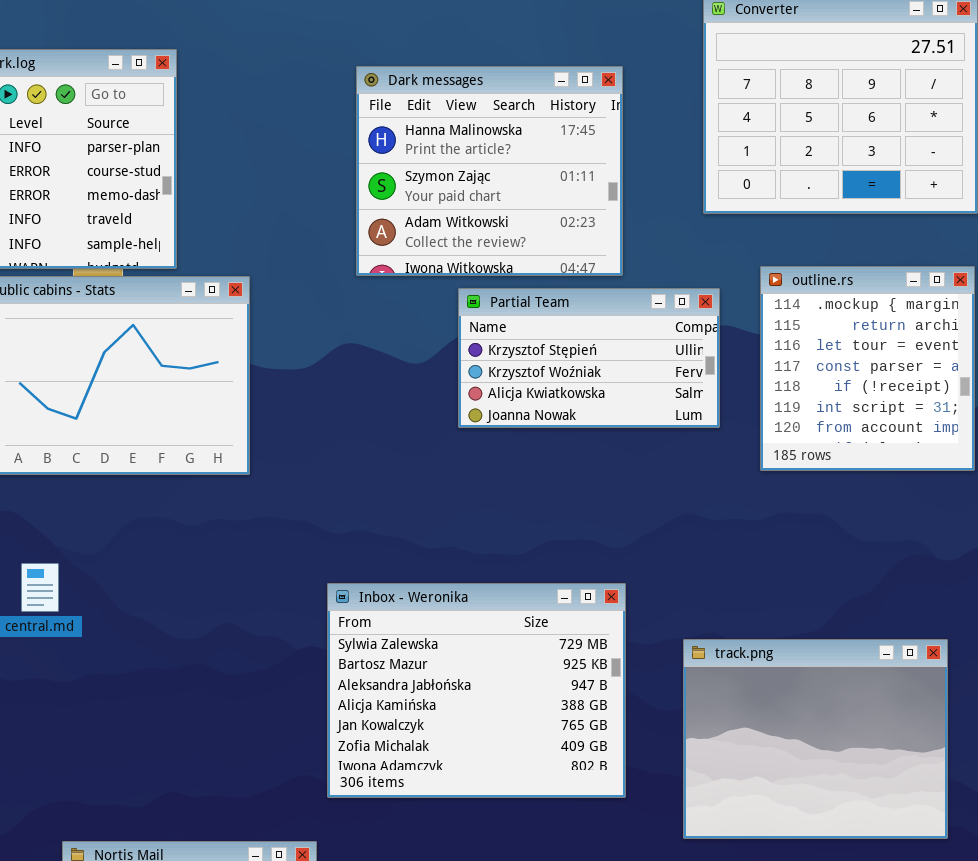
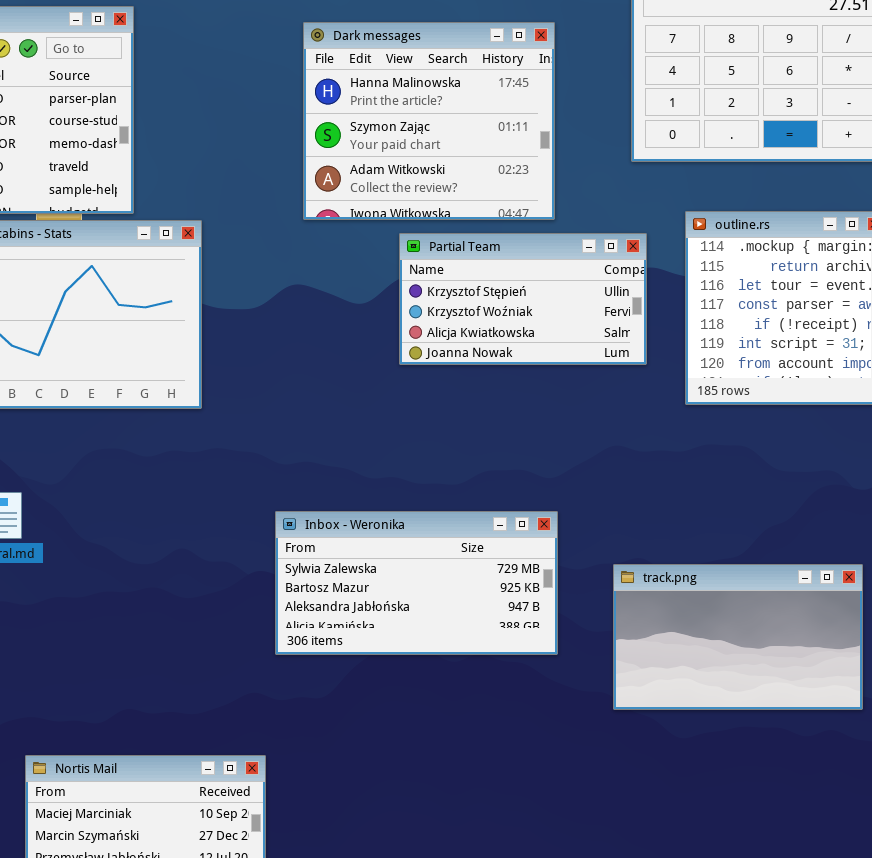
Inbox - Weronika: [327,583,626,798] -> [275,511,558,655], resized
track.png: [683,639,948,839] -> [613,564,863,710], resized

